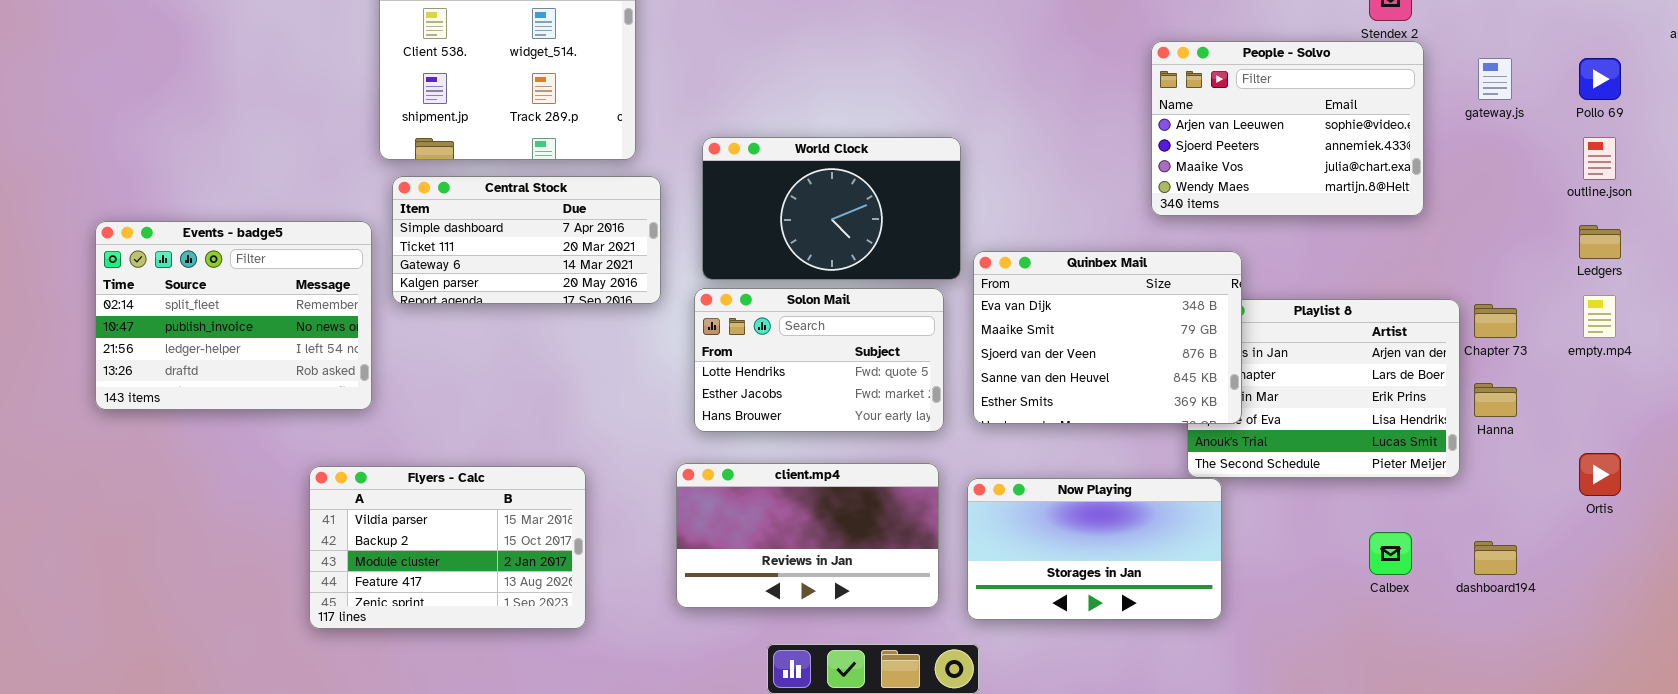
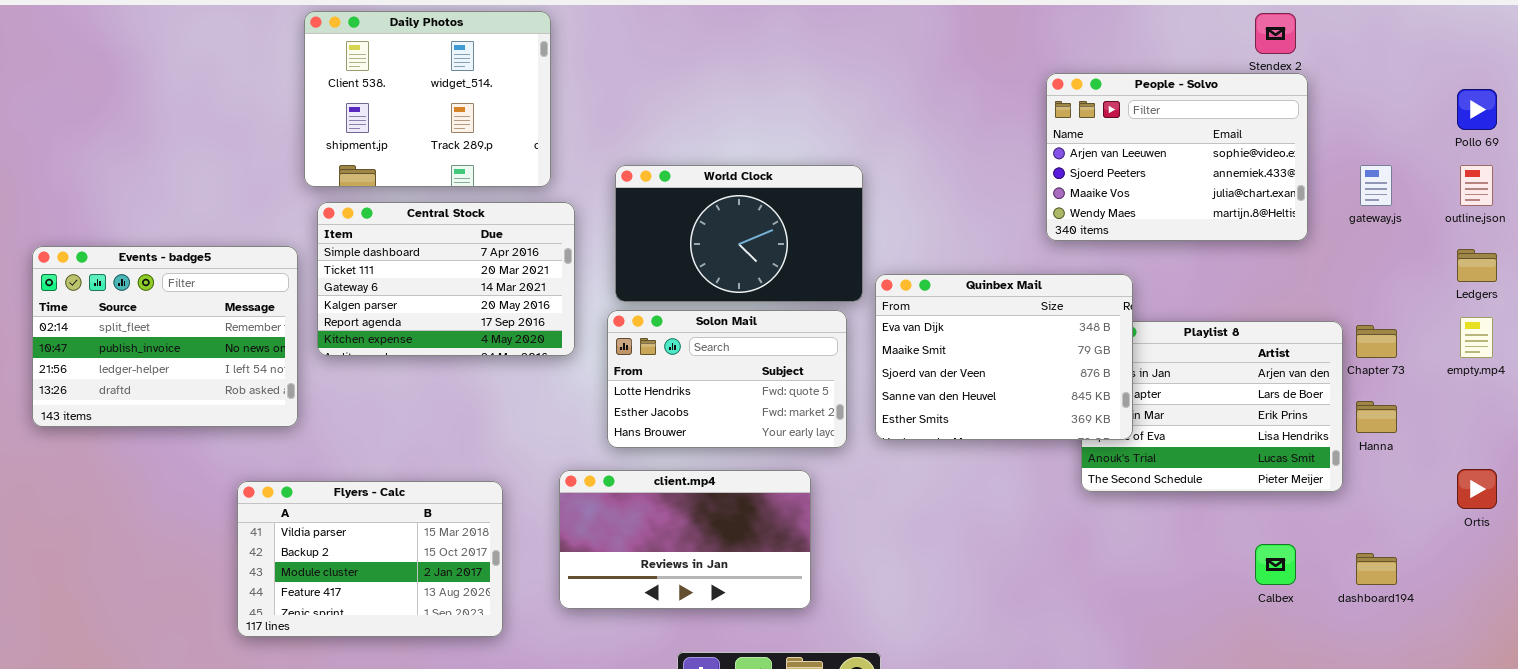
gateway.js: [1478,58,1512,100] -> [1360,165,1392,206], moved
Central Stock: [392,176,661,304] -> [317,202,575,356], resized
client.mp4: [676,463,939,608] -> [559,470,811,609], moved
Now Playing: [967,478,1222,620] -> none, closed

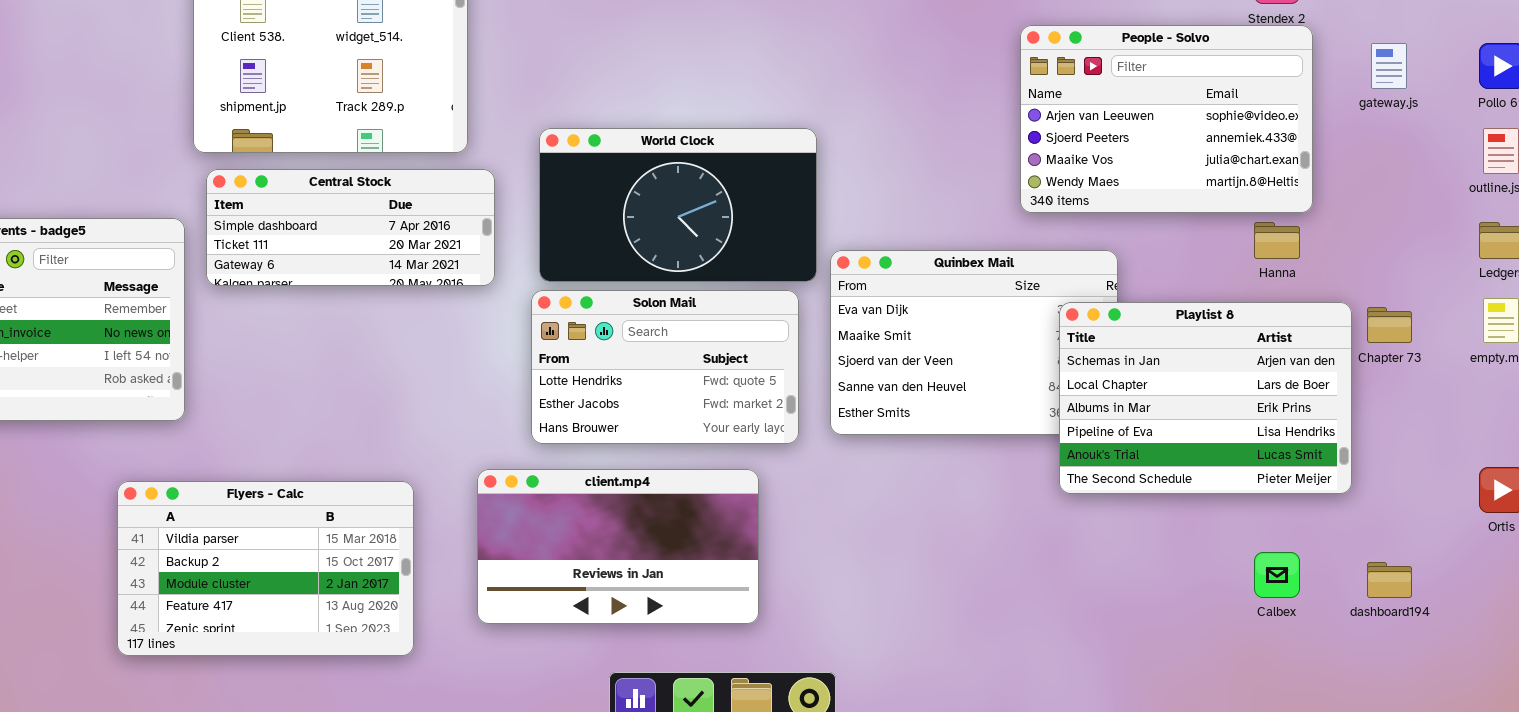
gateway.js: [1360,165,1392,206] -> [1371,43,1407,89], moved
Central Stock: [317,202,575,356] -> [206,169,495,286], resized
Playlist 8: [1081,321,1343,492] -> [1059,302,1352,494], raised
Hanna: [1356,401,1397,433] -> [1254,222,1300,259], moved

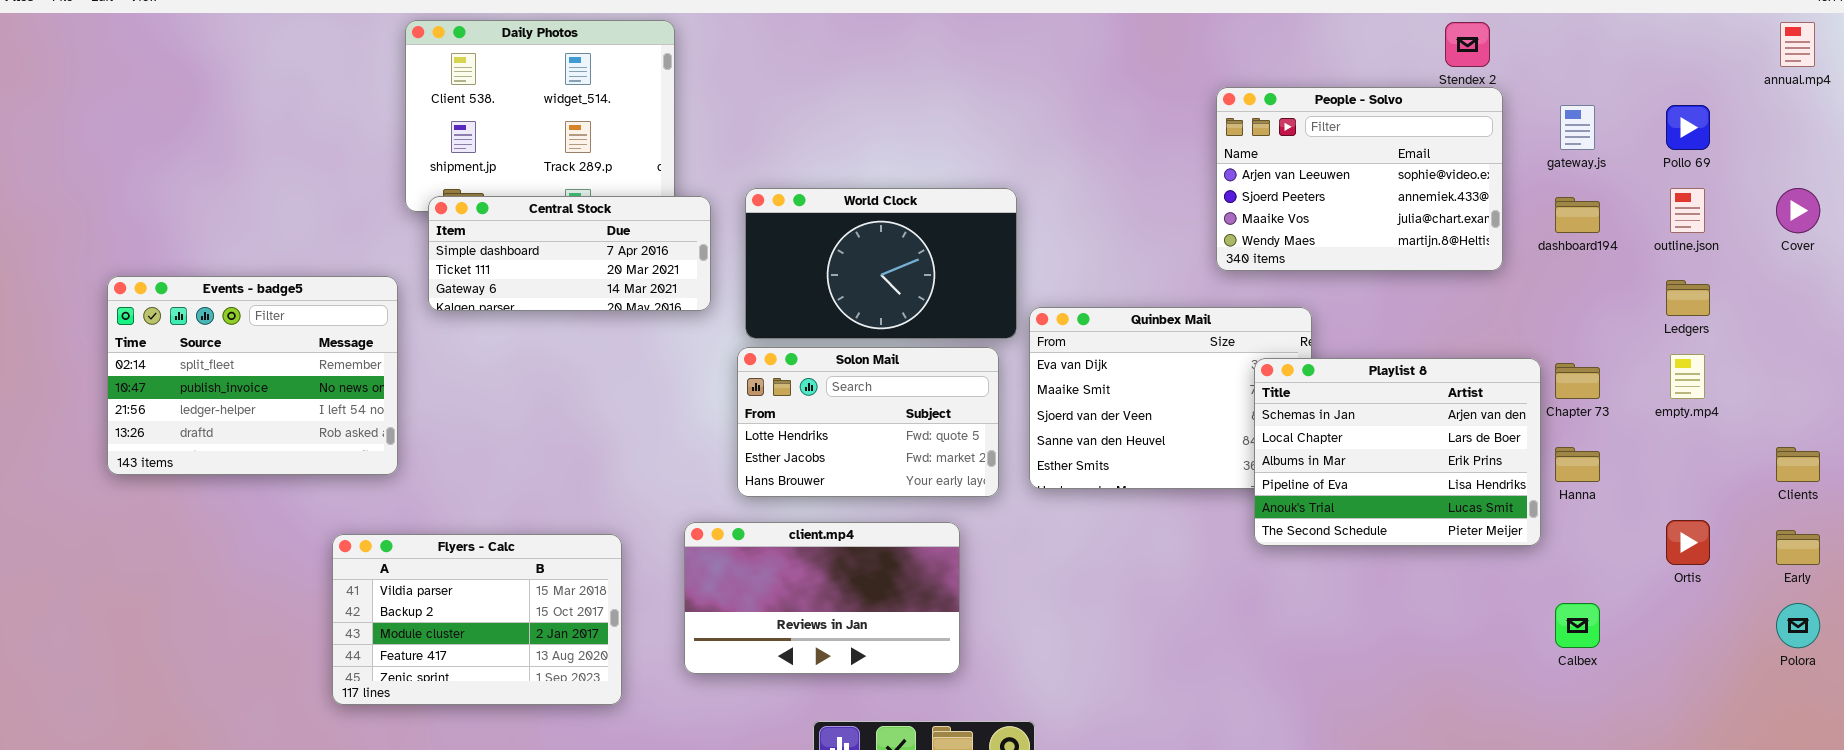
Central Stock: [206,169,495,286] -> [428,196,711,311], moved
Hanna: [1254,222,1300,259] -> [1555,447,1600,482], moved
Calbex: [1254,552,1300,598] -> [1555,603,1600,648], moved
dashboard194: [1367,562,1412,598] -> [1555,197,1600,233], moved

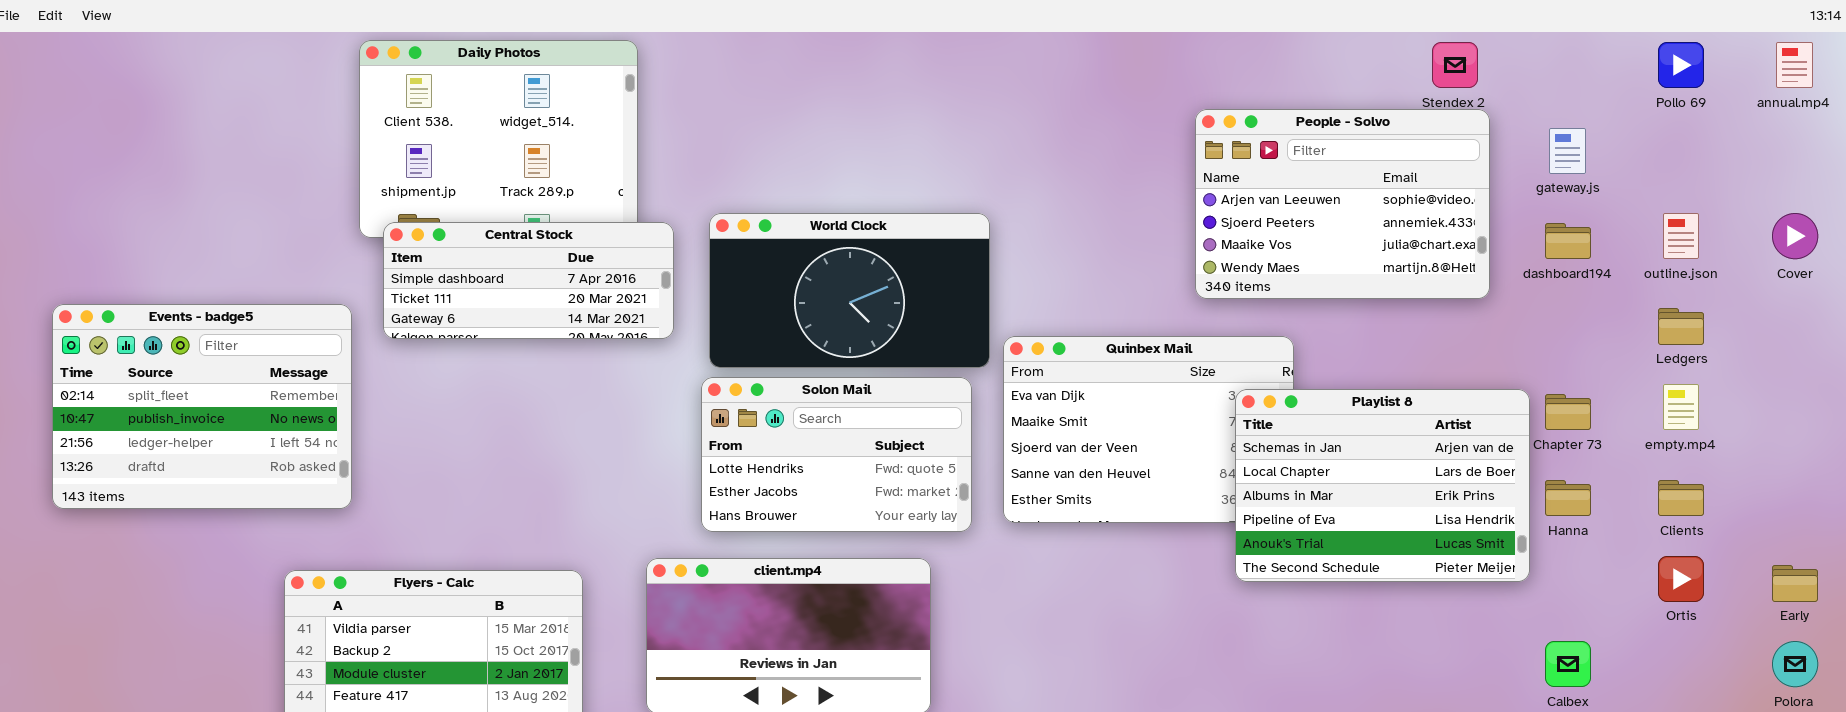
Pollo 69: [1666,105,1710,150] -> [1658,42,1704,88], moved
Clients: [1776,447,1820,482] -> [1658,480,1704,516], moved

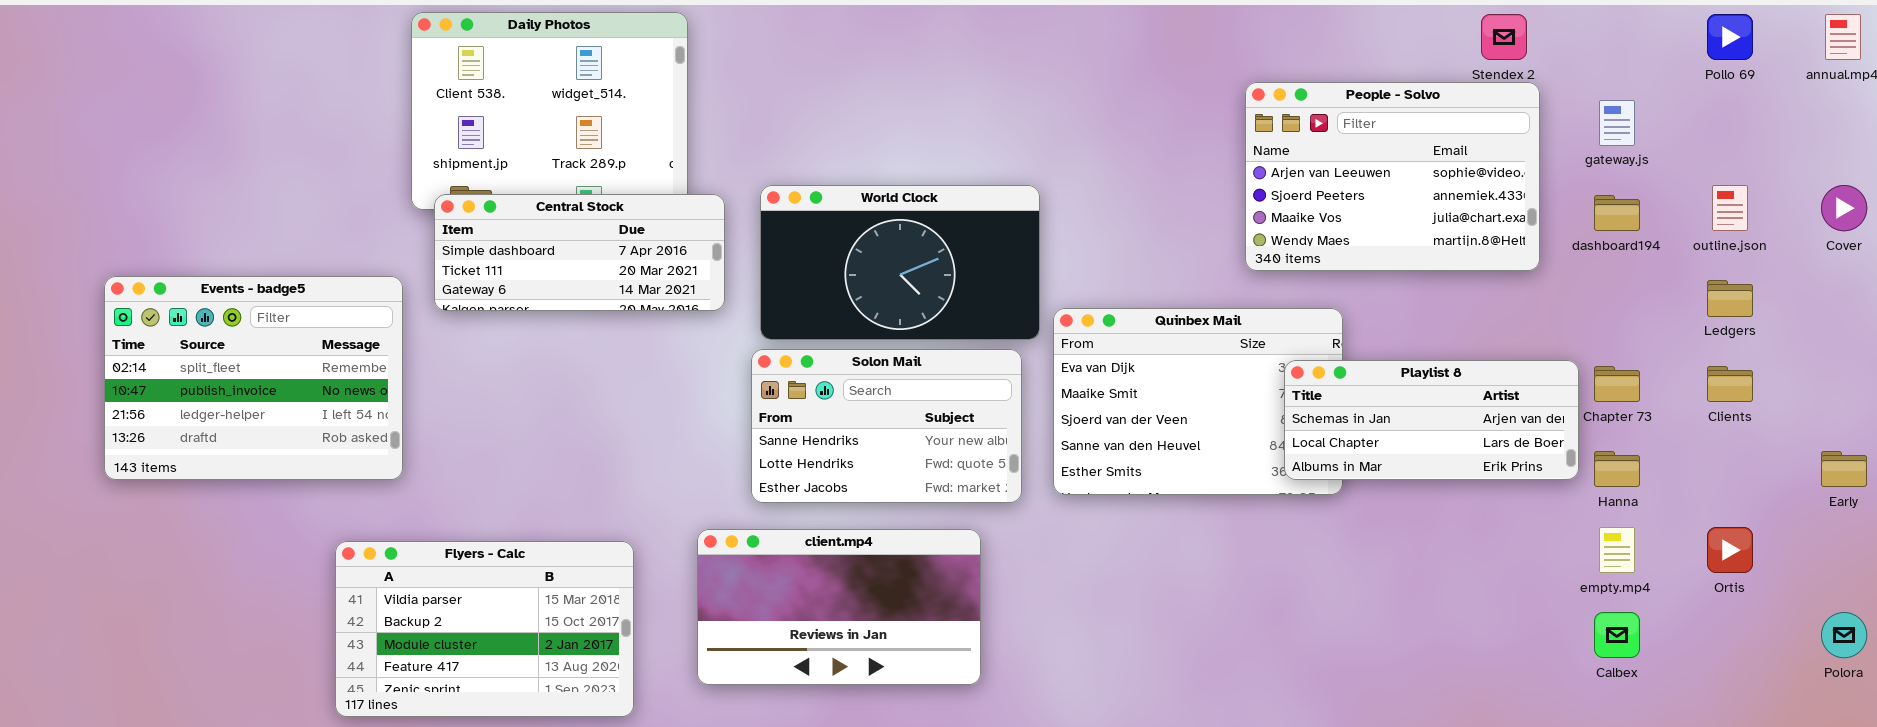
Solon Mail: [701,377,972,532] -> [751,349,1022,503], scrolled up 1 row
empty.mp4: [1663,384,1699,430] -> [1599,527,1635,573], moved
Playlist 8: [1235,389,1530,582] -> [1284,360,1579,480], resized
Clients: [1658,480,1704,516] -> [1707,366,1753,402], moved
Early: [1772,565,1818,602] -> [1821,451,1867,487], moved

